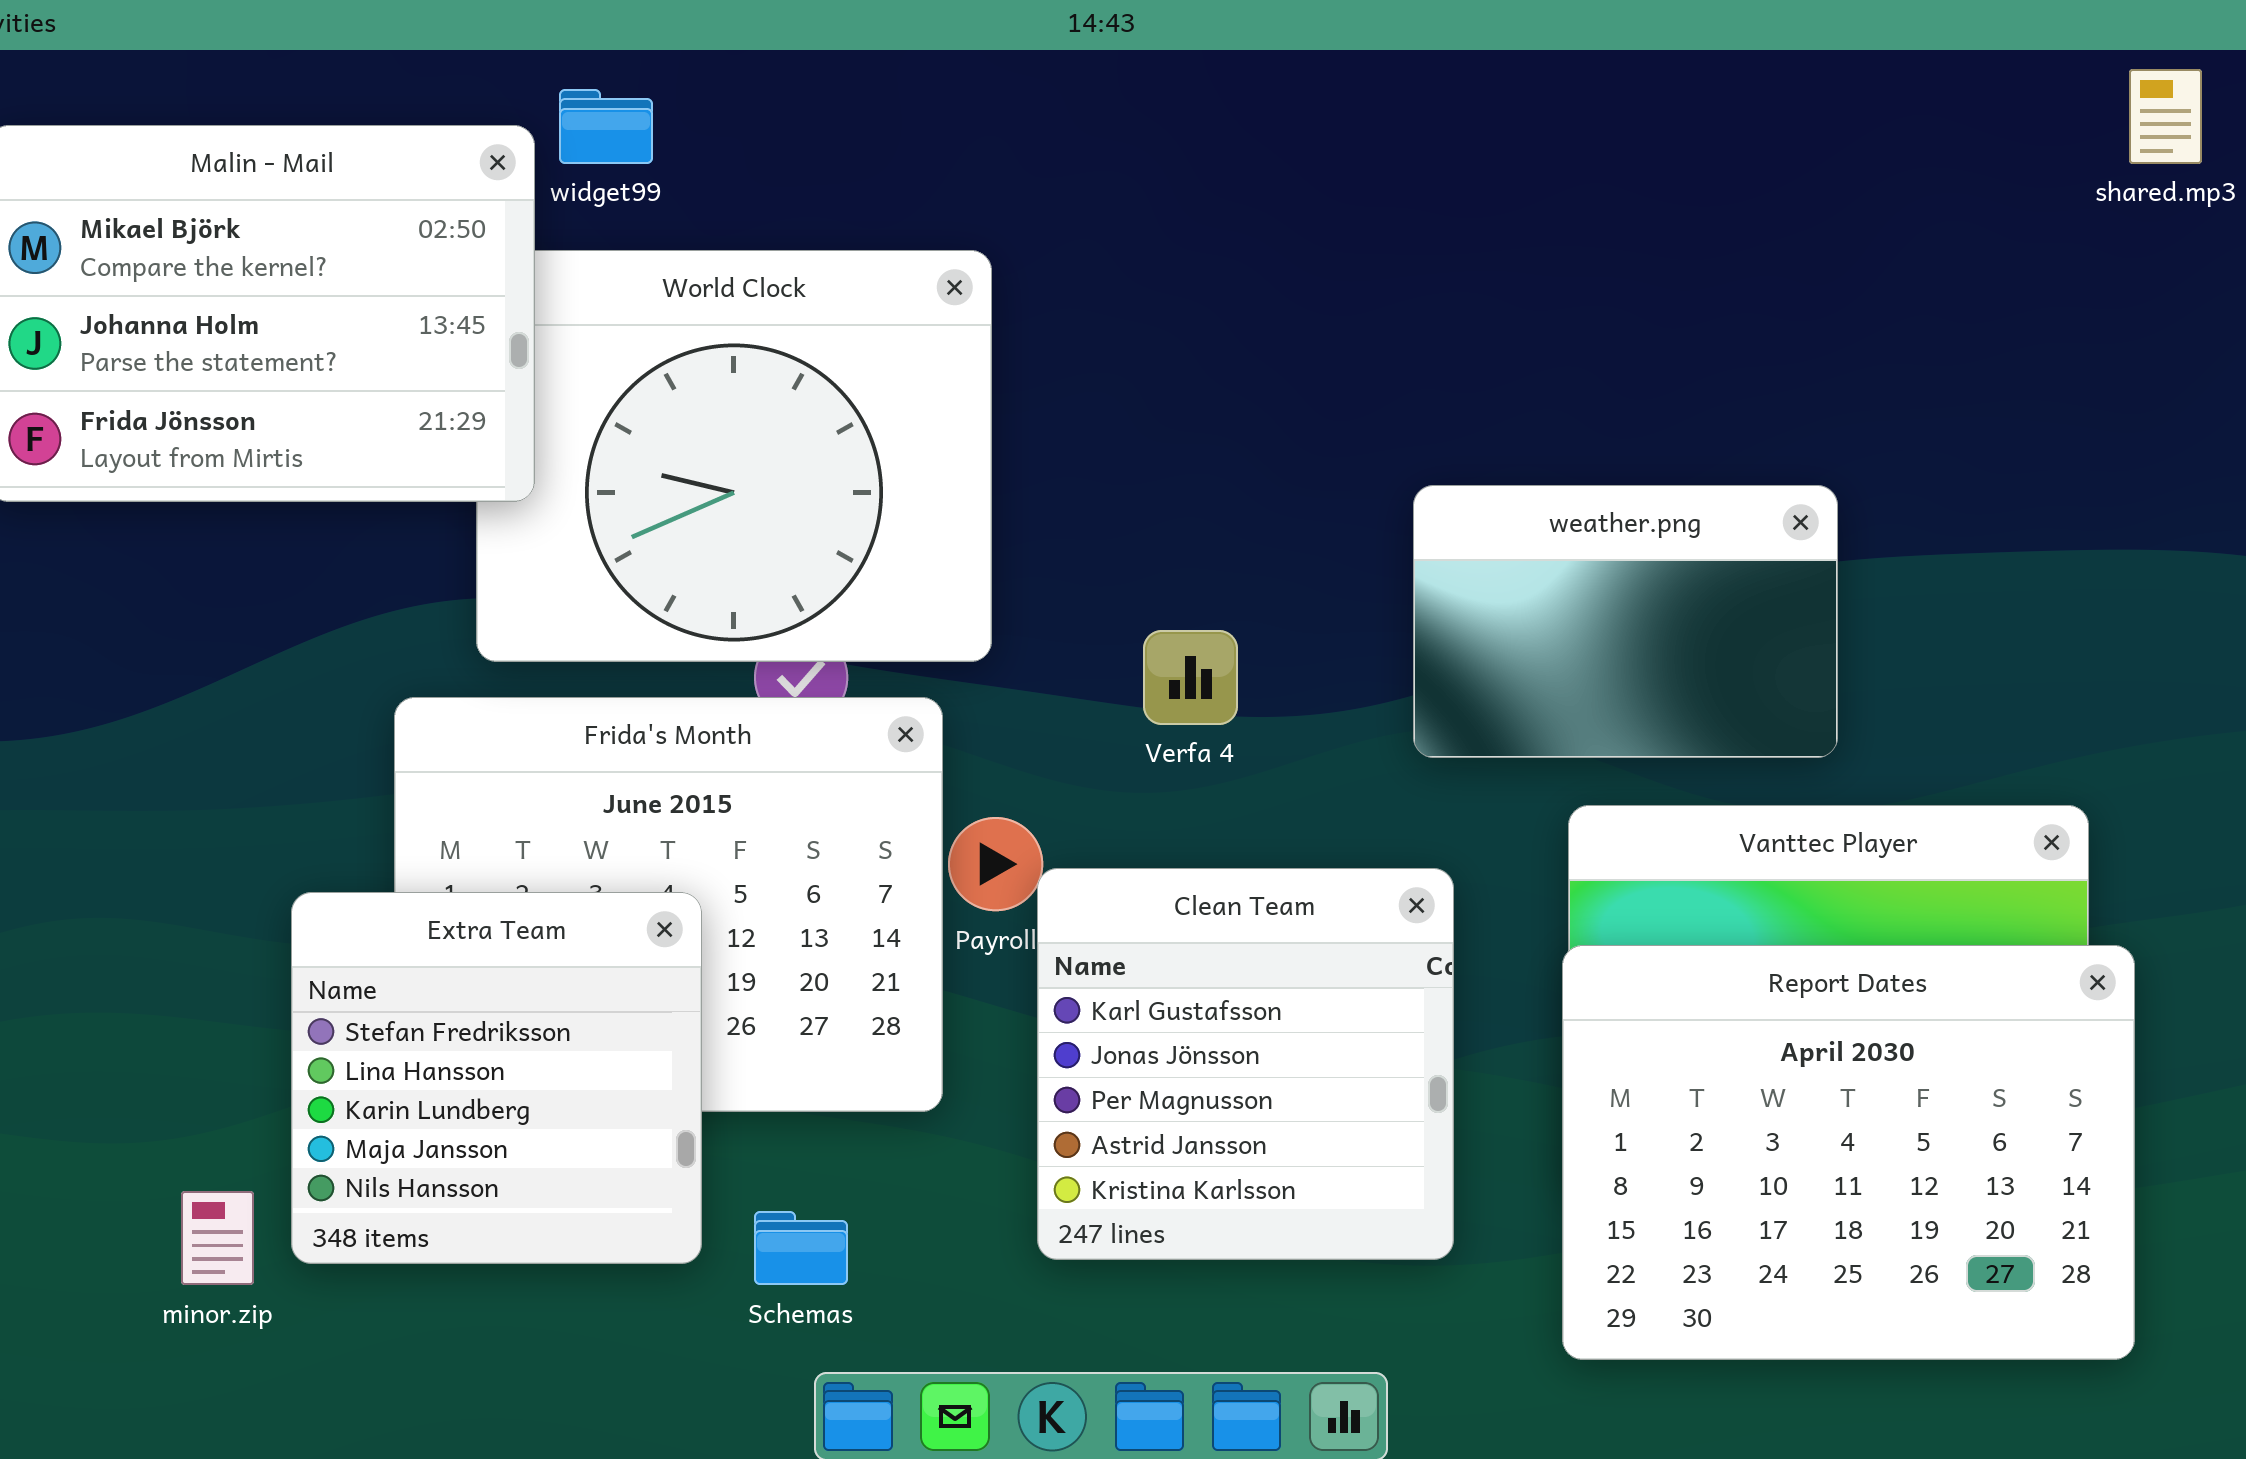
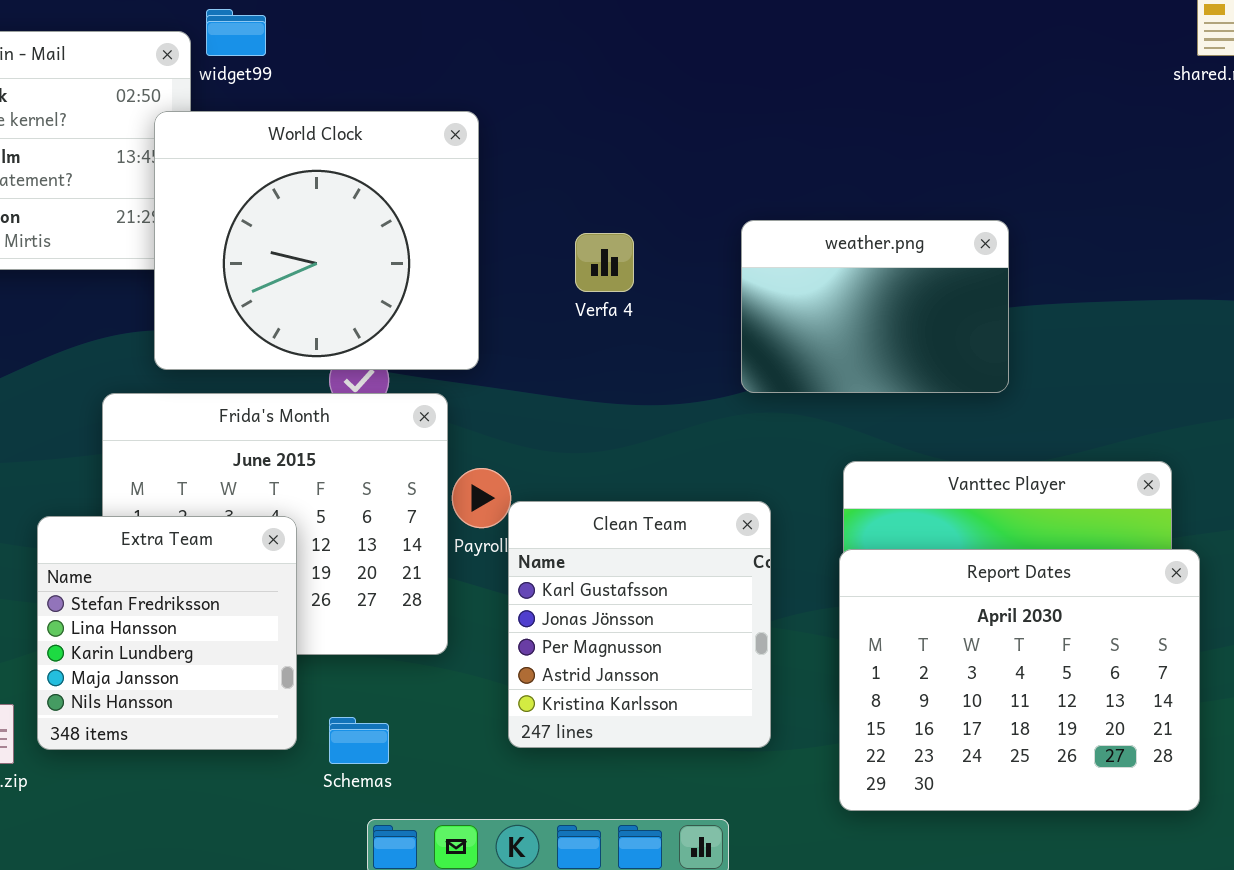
World Clock: [476,250,992,662] -> [154,111,479,370], raised
weather.png: [1413,485,1838,758] -> [741,220,1009,393], moved
Verfa 4: [1143,630,1238,725] -> [575,233,634,292], moved

